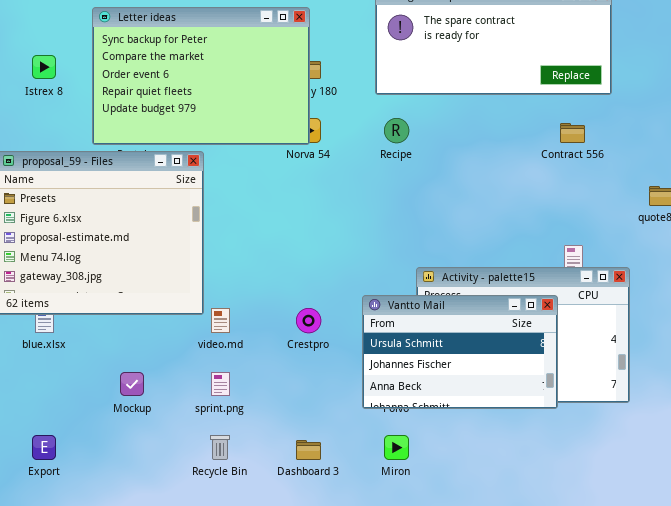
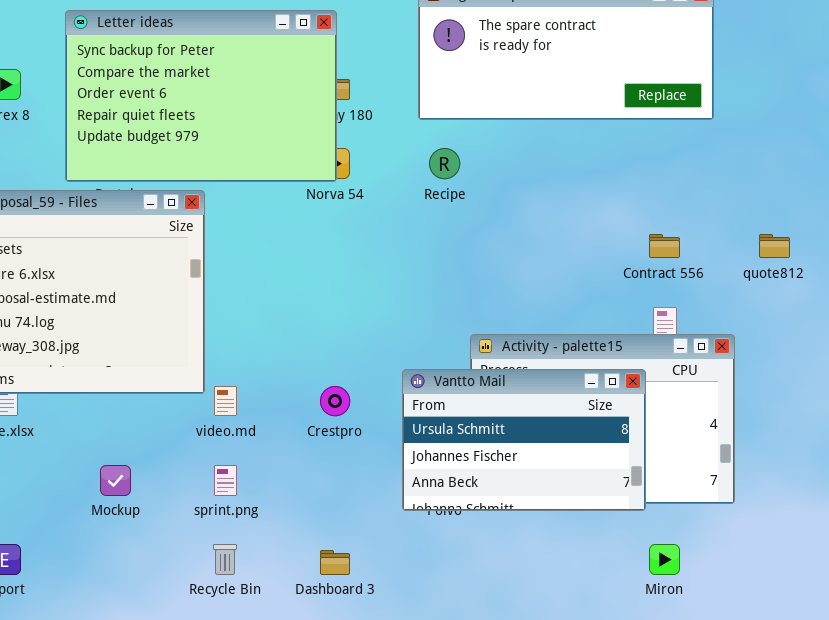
Contract 556: [560,123,585,143] -> [649,234,680,258], moved
Miron: [384,435,409,460] -> [649,544,680,575], moved

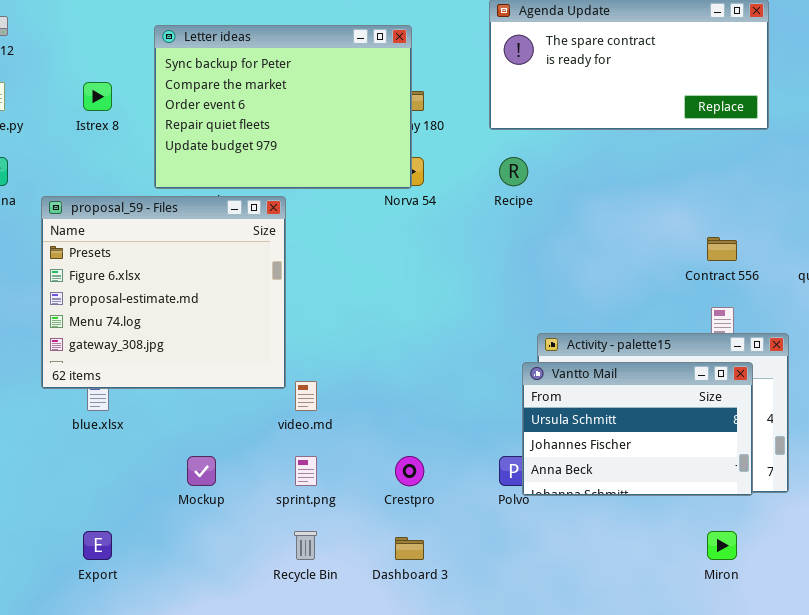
Vantto Mail: [402,369,646,511] -> [522,362,753,496], moved
Crestpro: [320,386,350,416] -> [395,456,424,486], moved

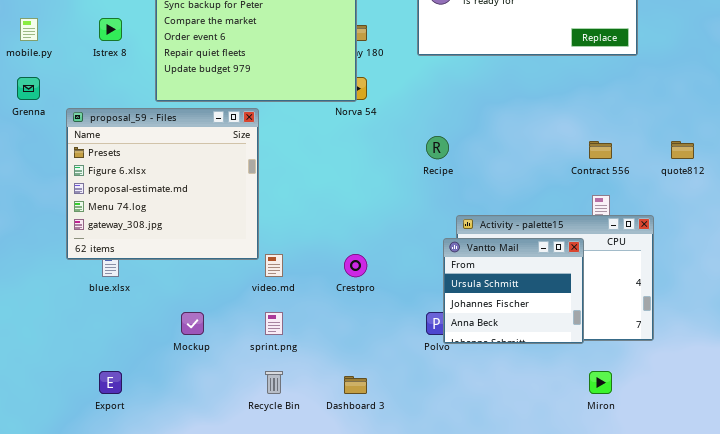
Recipe: [499,157,528,186] -> [426,136,449,159], moved
Vantto Mail: [522,362,753,496] -> [443,238,584,344], resized
Crestpro: [395,456,424,486] -> [344,254,367,277], moved

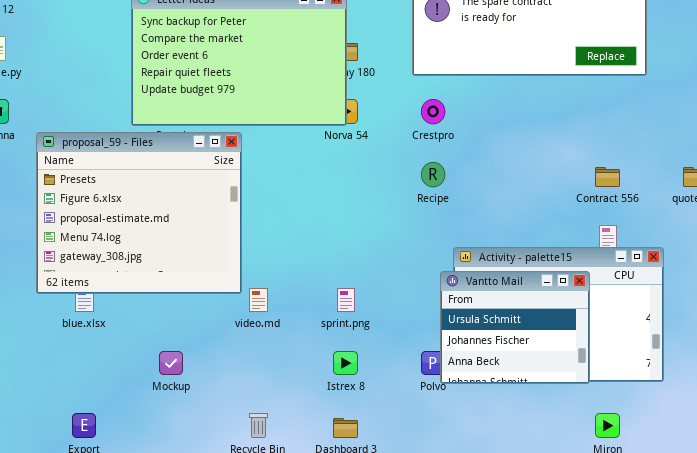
Istrex 8: [99,18,122,41] -> [333,351,358,375], moved
Crestpro: [344,254,367,277] -> [421,99,445,124], moved
sprint.png: [265,312,283,335] -> [337,288,355,312], moved

